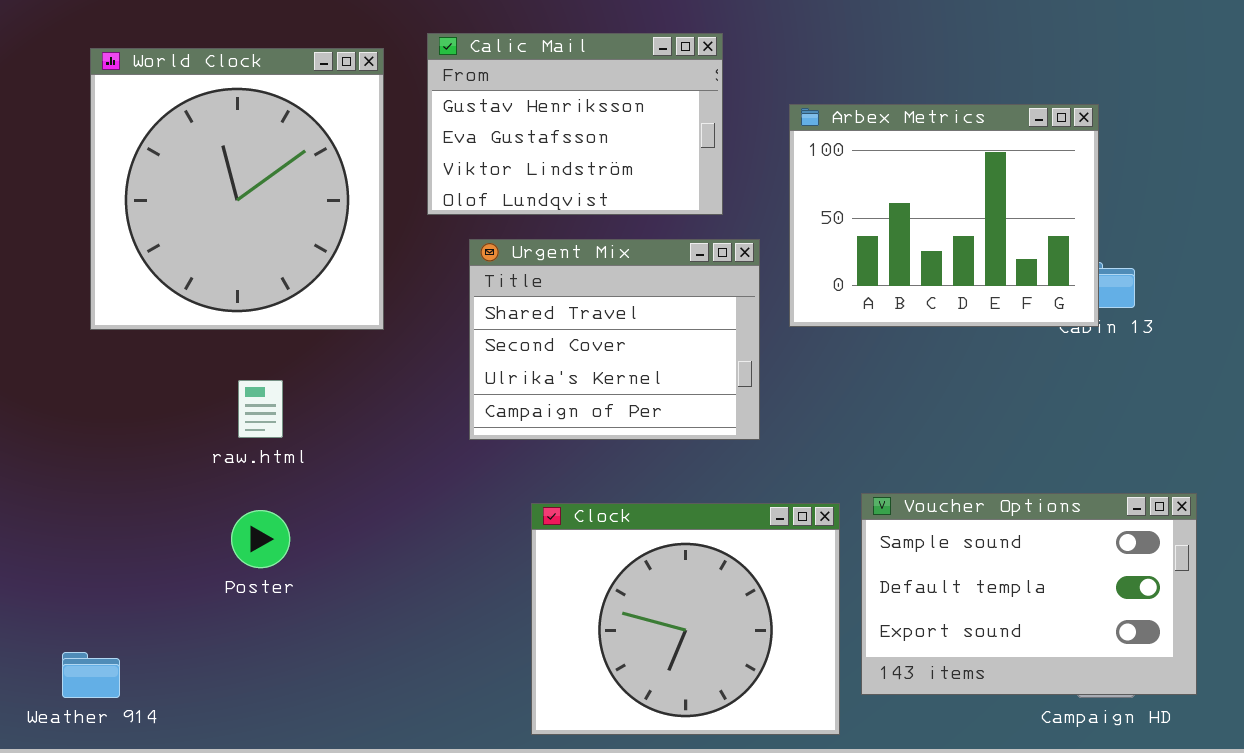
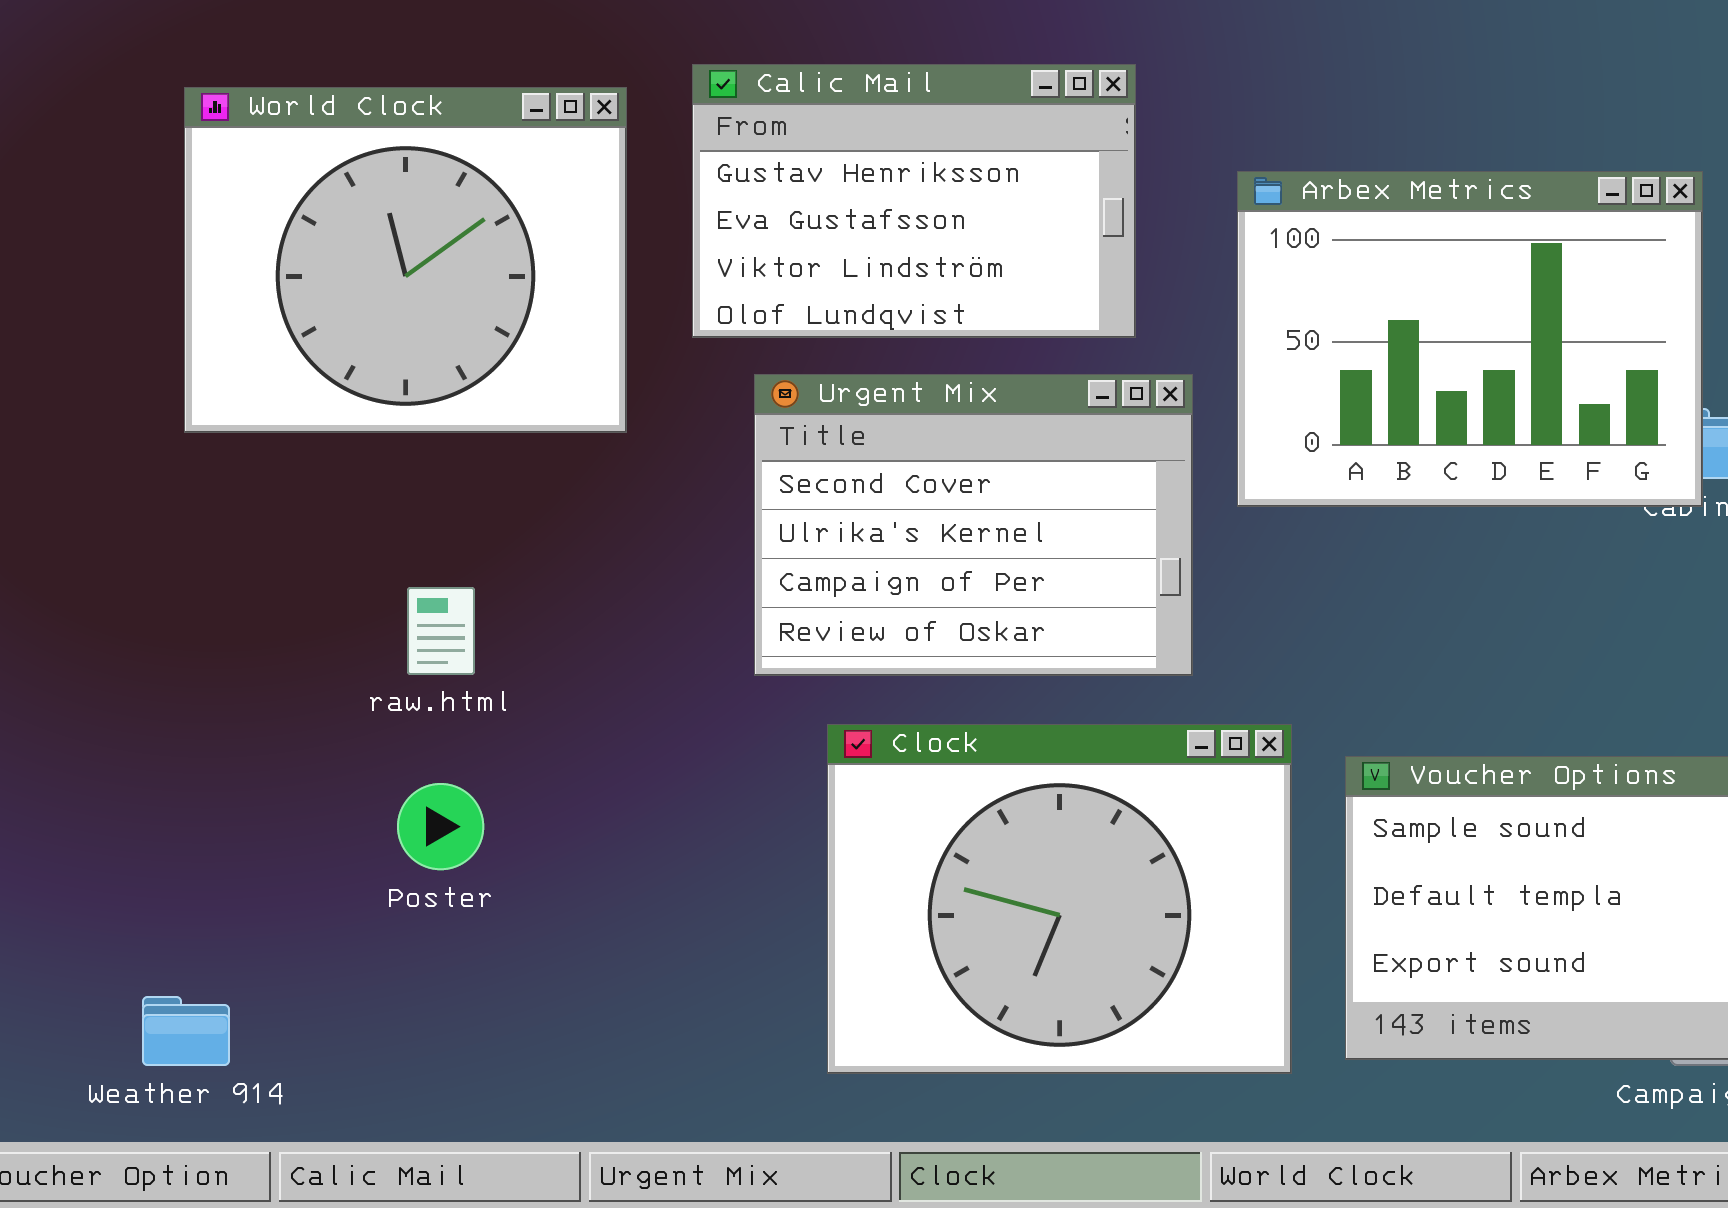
World Clock: [90,48,384,330] -> [184,87,627,433], resized
Urgent Mix: [469,239,760,440] -> [754,374,1193,676], scrolled down 1 row
Clock: [531,503,840,735] -> [827,724,1292,1074], moved

